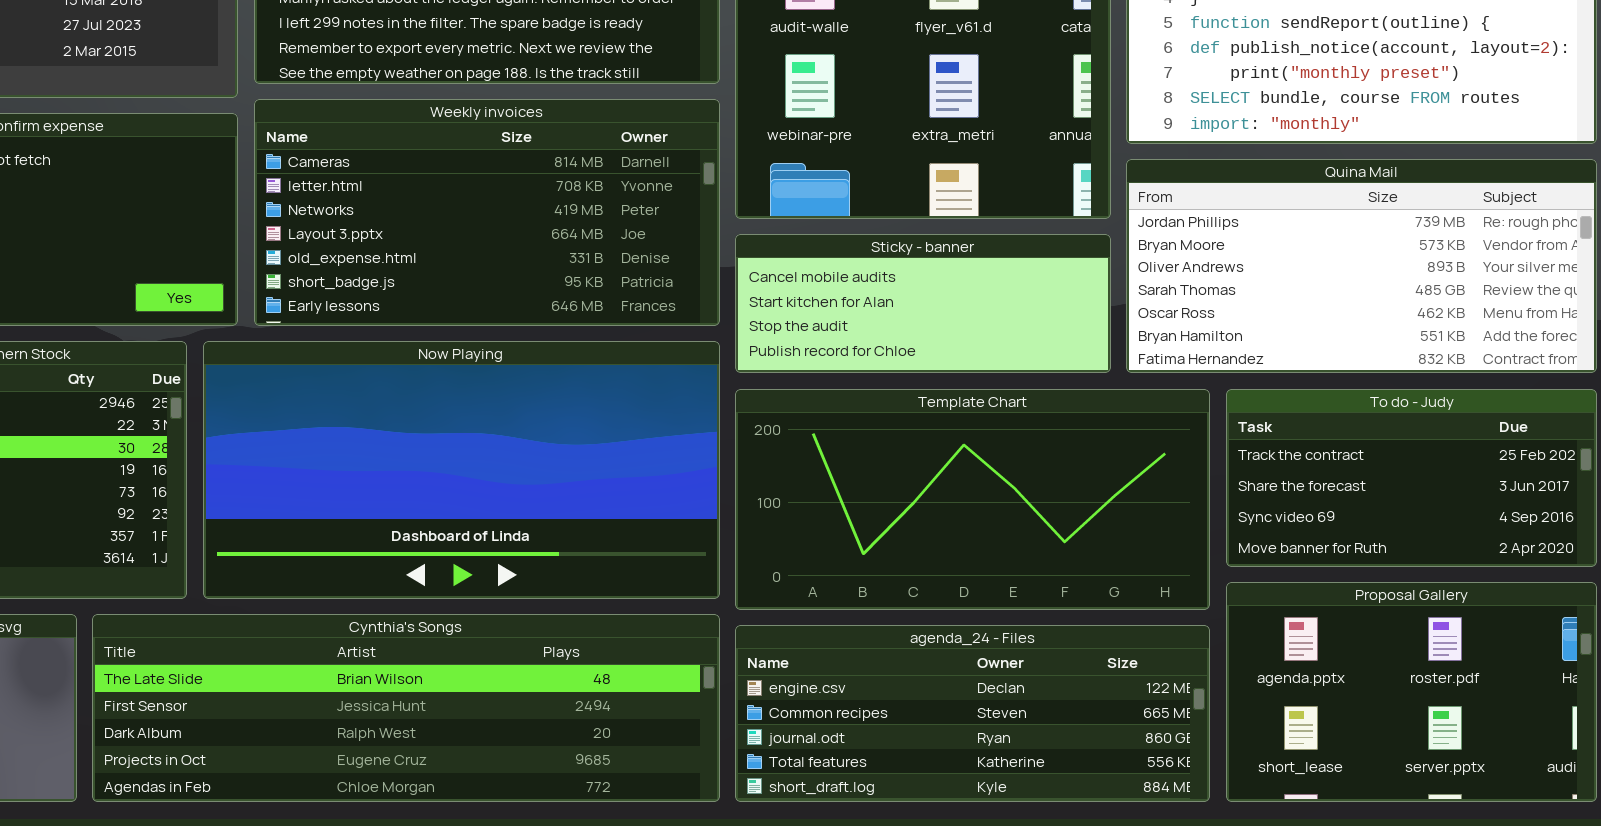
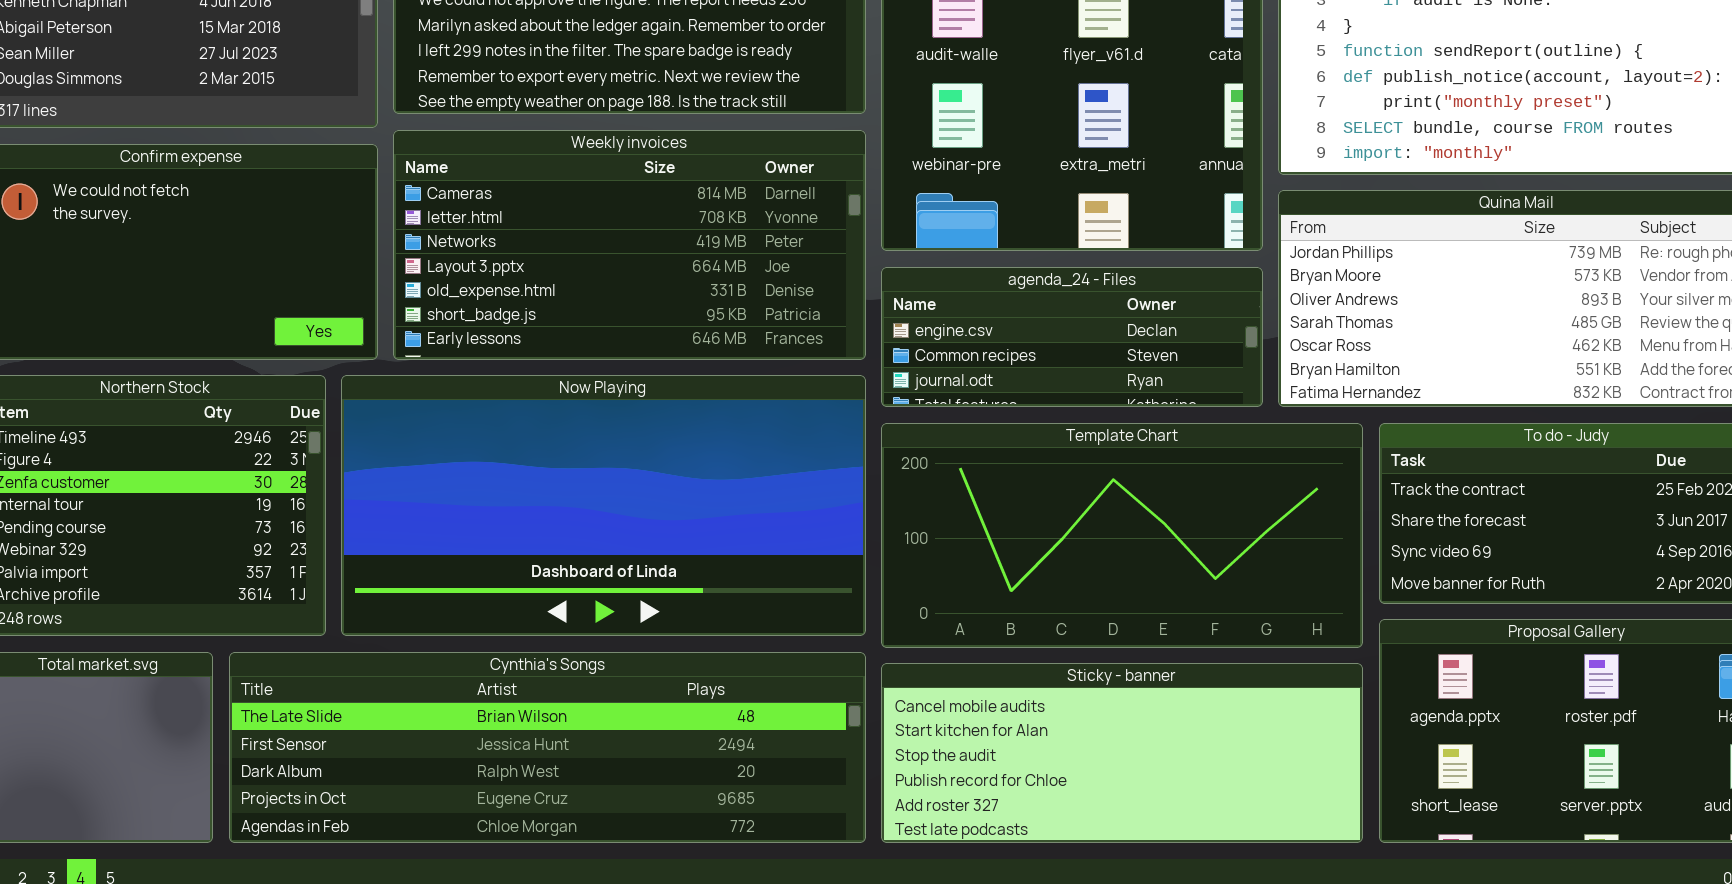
Sticky - banner: [735,234,1111,373] -> [881,663,1363,843], moved, resized
agenda_24 - Files: [735,625,1210,802] -> [881,267,1263,407], moved, resized

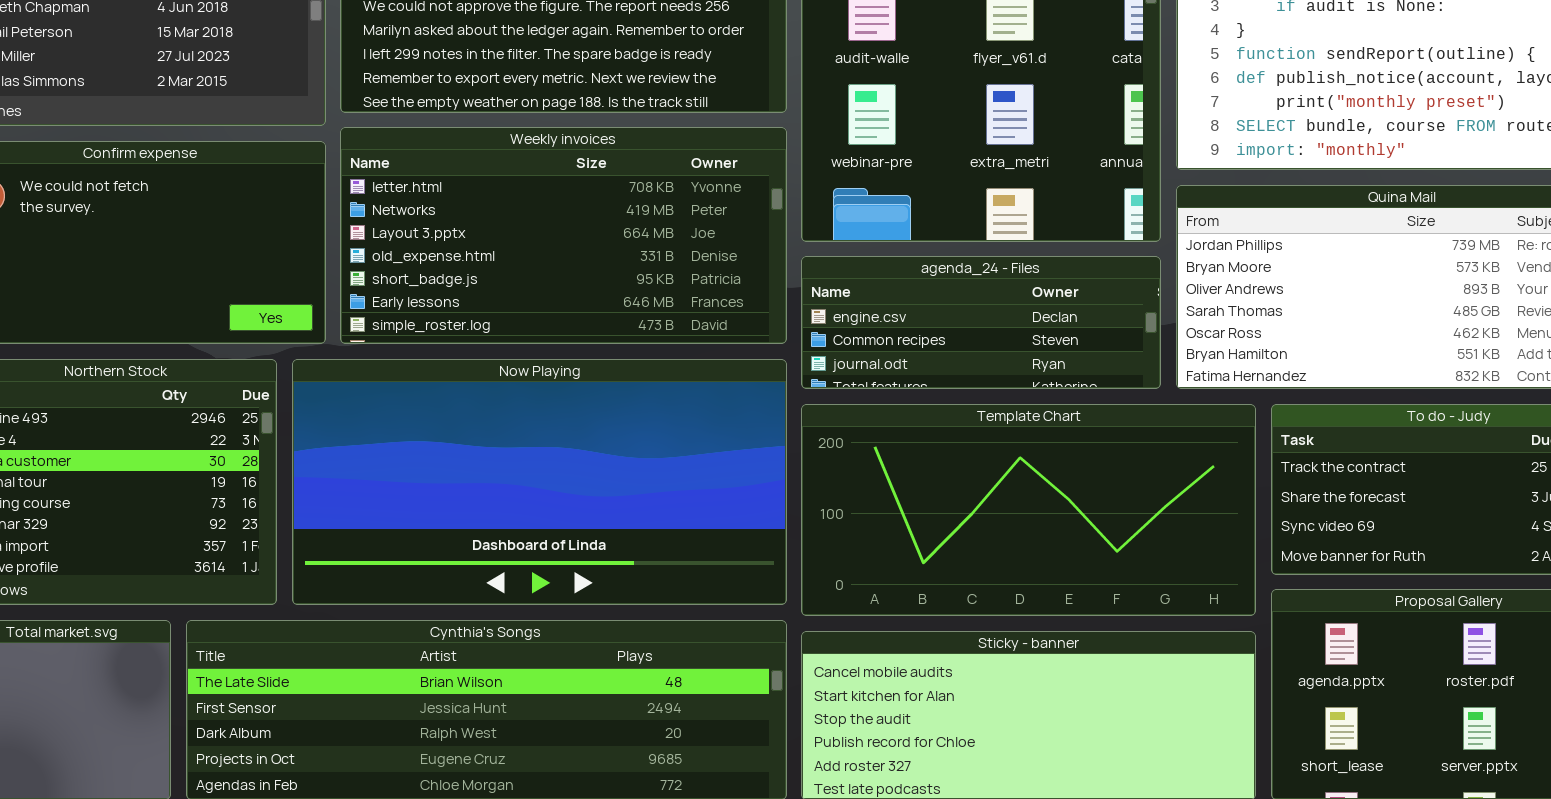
Weekly invoices: [393,130,866,360] -> [340,127,787,344], scrolled down 1 row

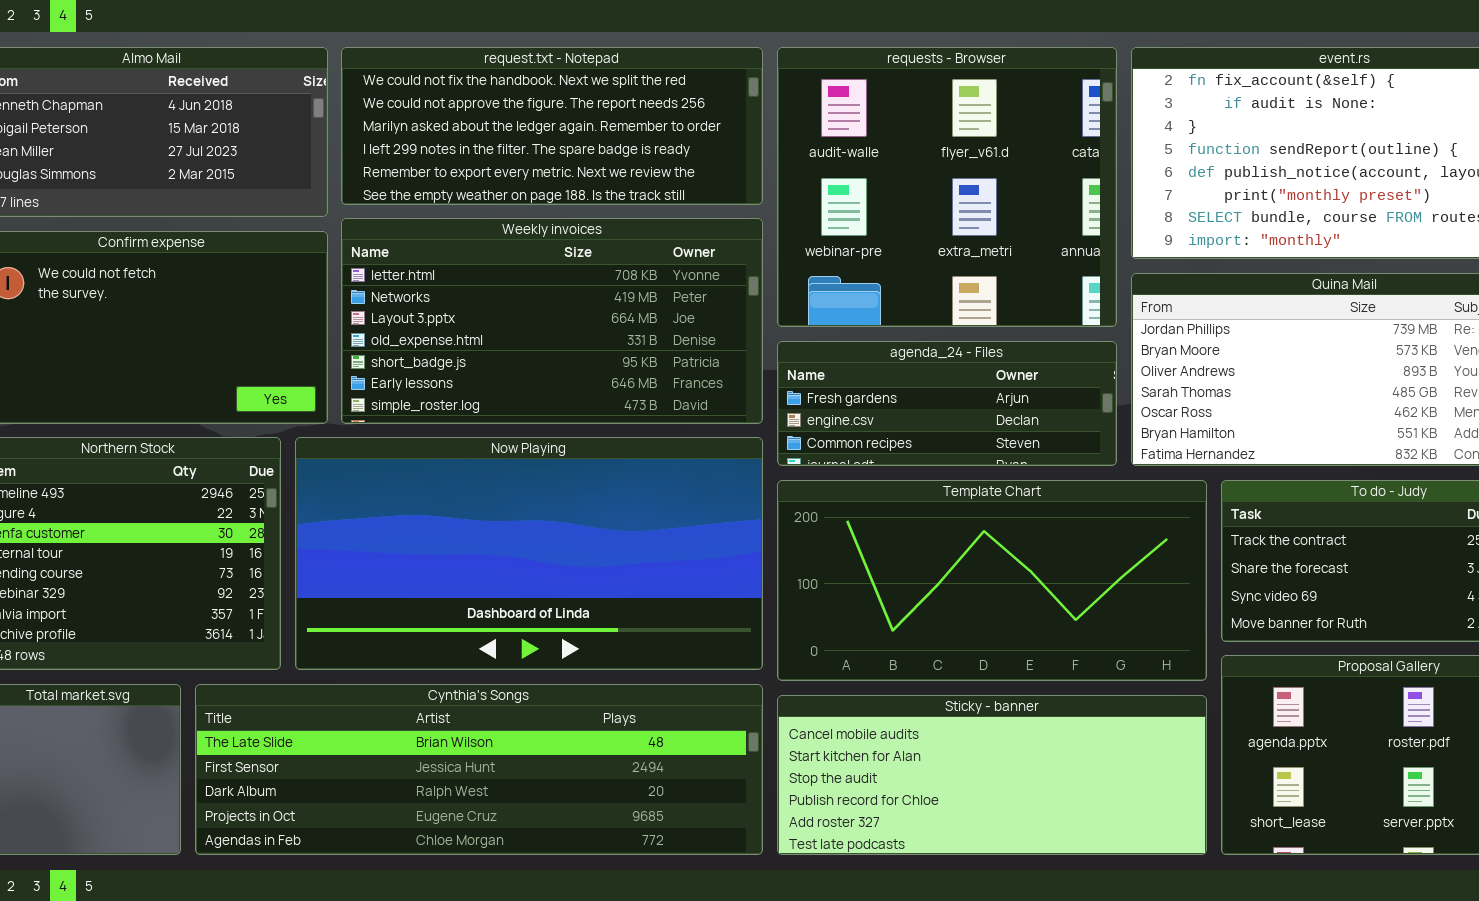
agenda_24 - Files: [801,256,1161,389] -> [777,341,1117,466], scrolled up 1 row

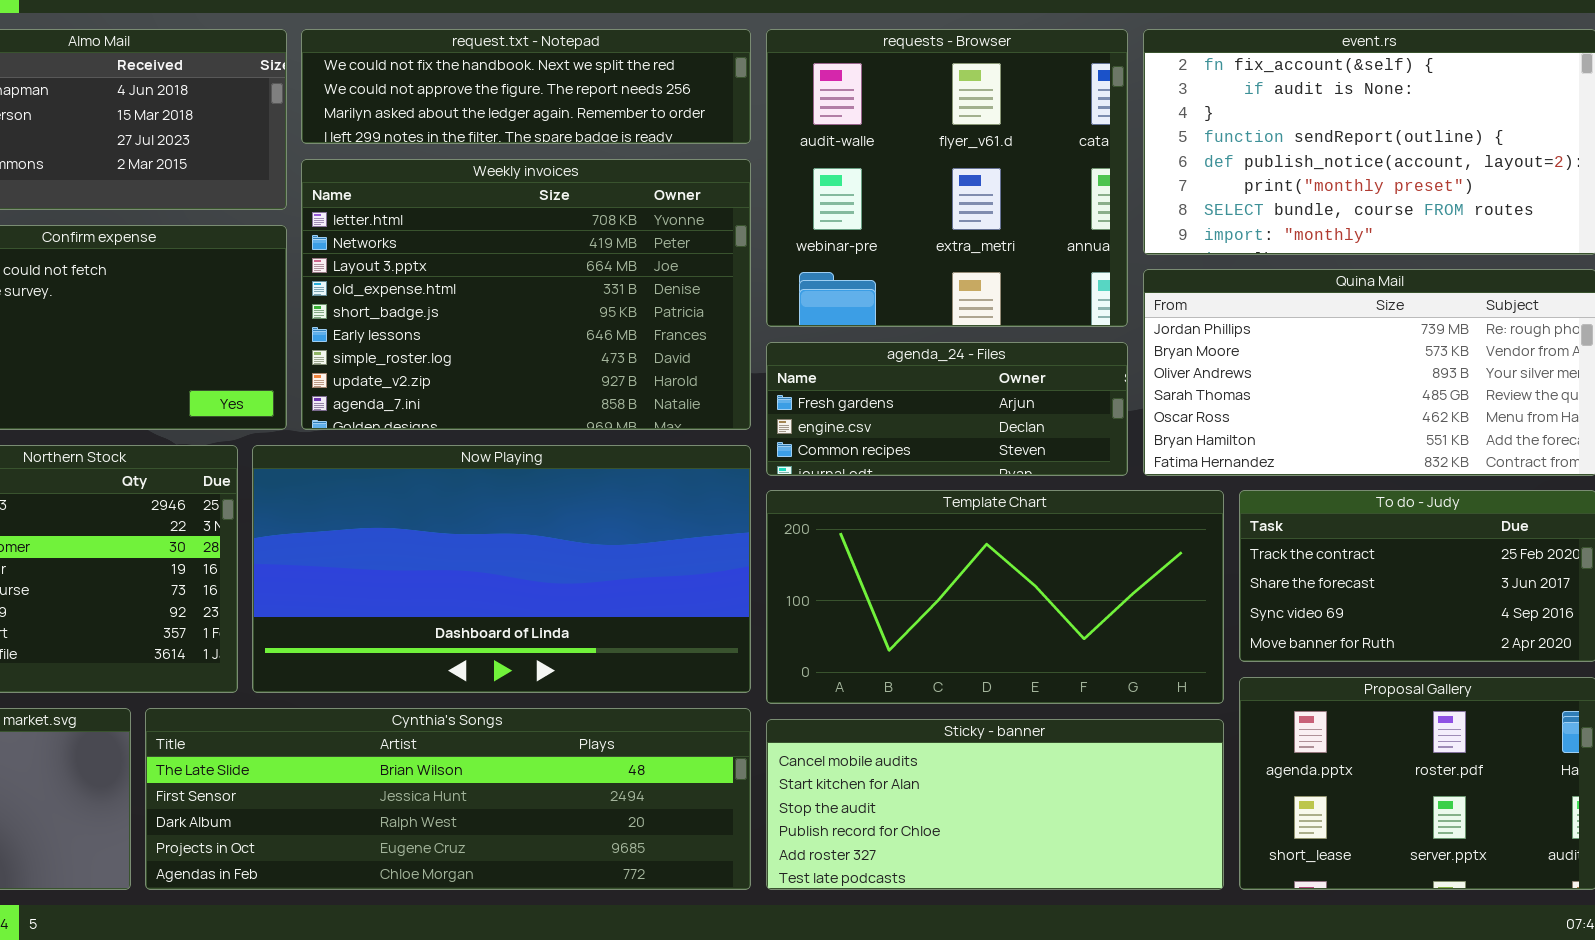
request.txt - Notepad: [341,47,763,205] -> [301,29,751,144], resized
Weekly invoices: [341,218,763,424] -> [301,159,751,430], resized

